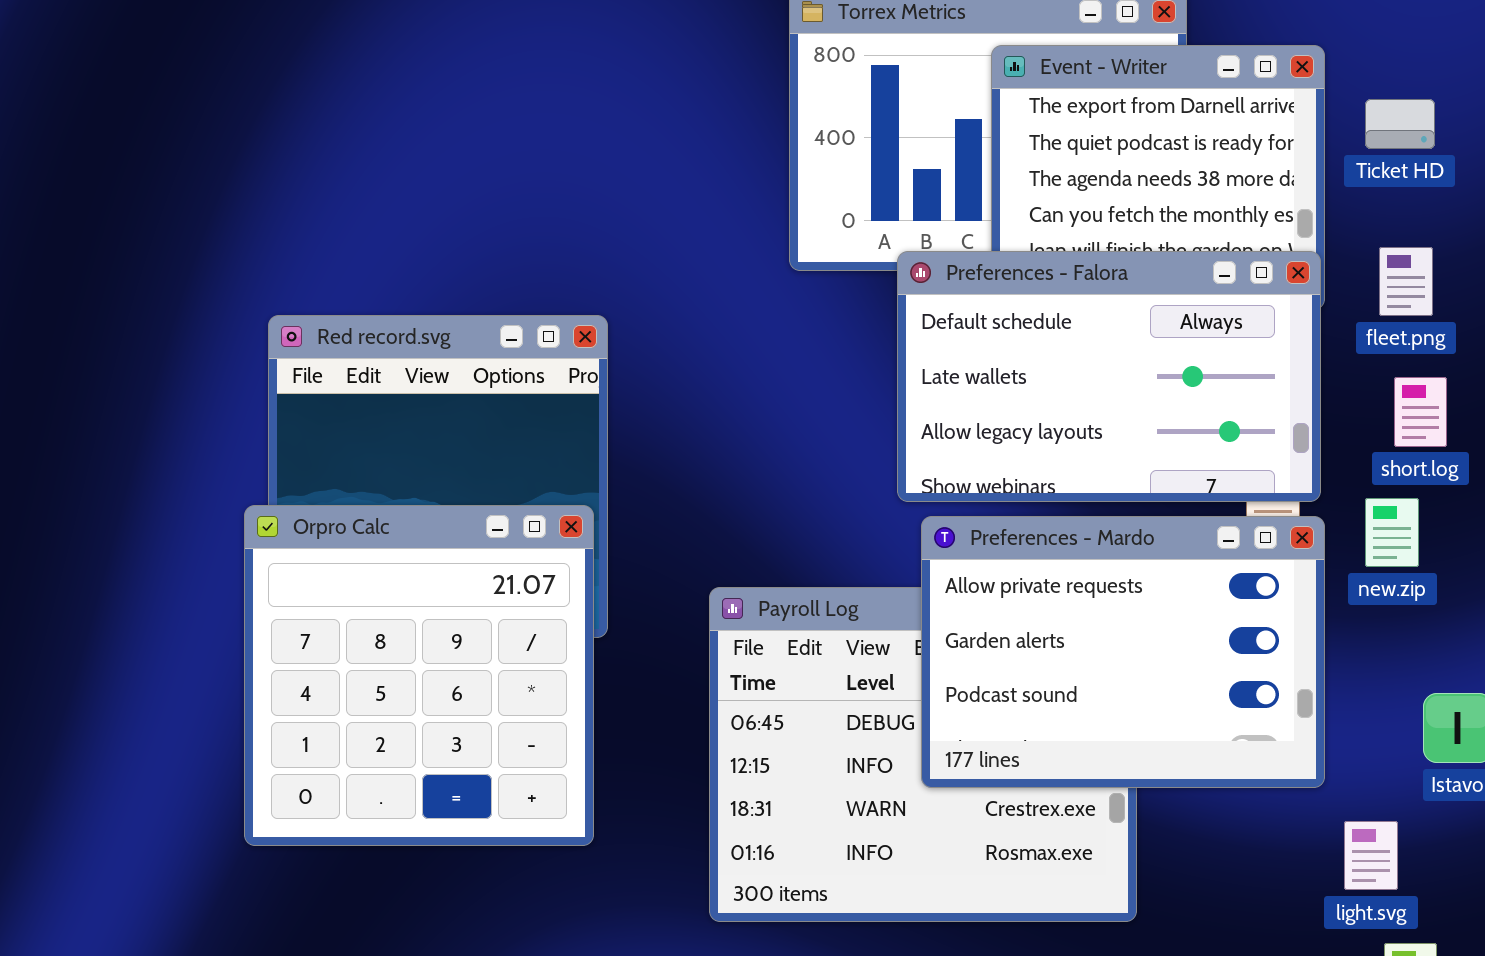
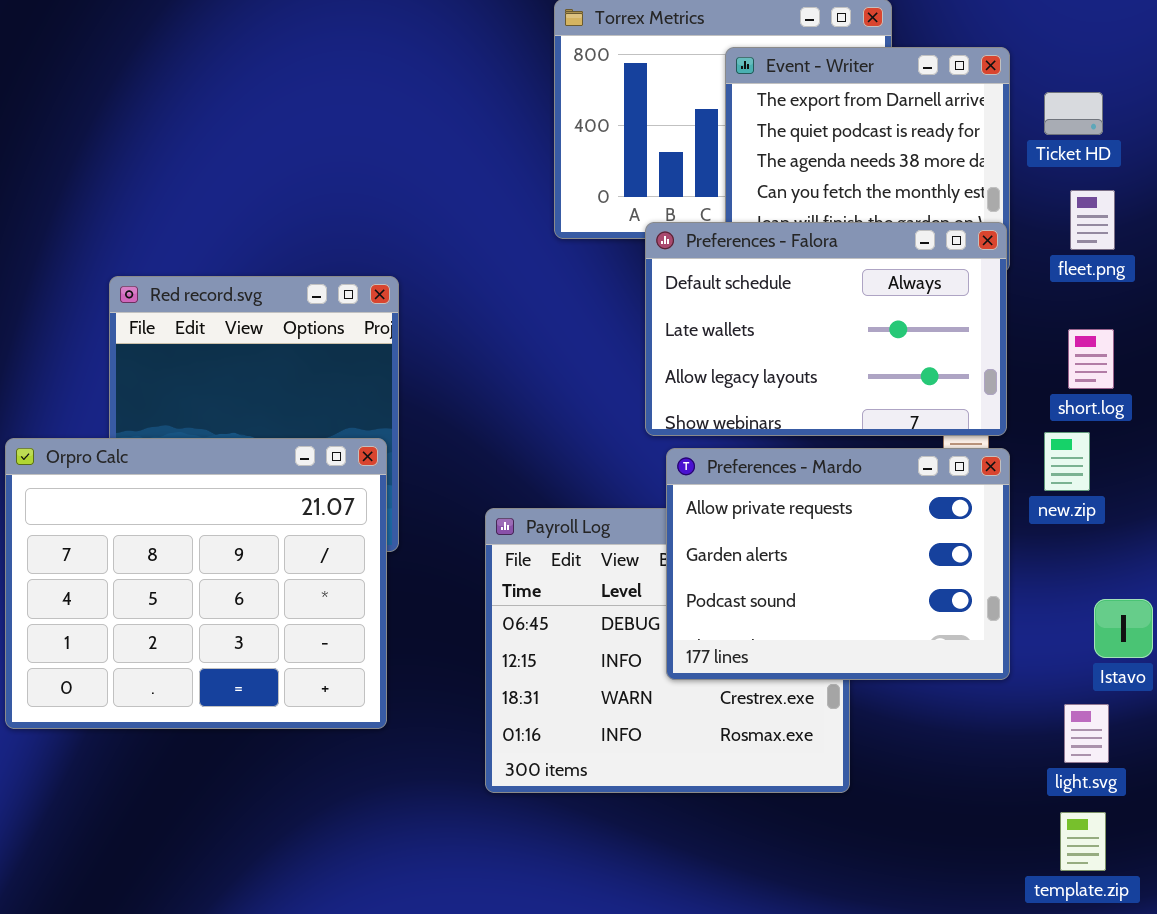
fleet.png: [1379,247,1433,316] -> [1070,190,1115,250], moved
Orpro Calc: [244,505,594,846] -> [5,438,387,729], resized
light.svg: [1344,821,1398,890] -> [1064,704,1109,763], moved

